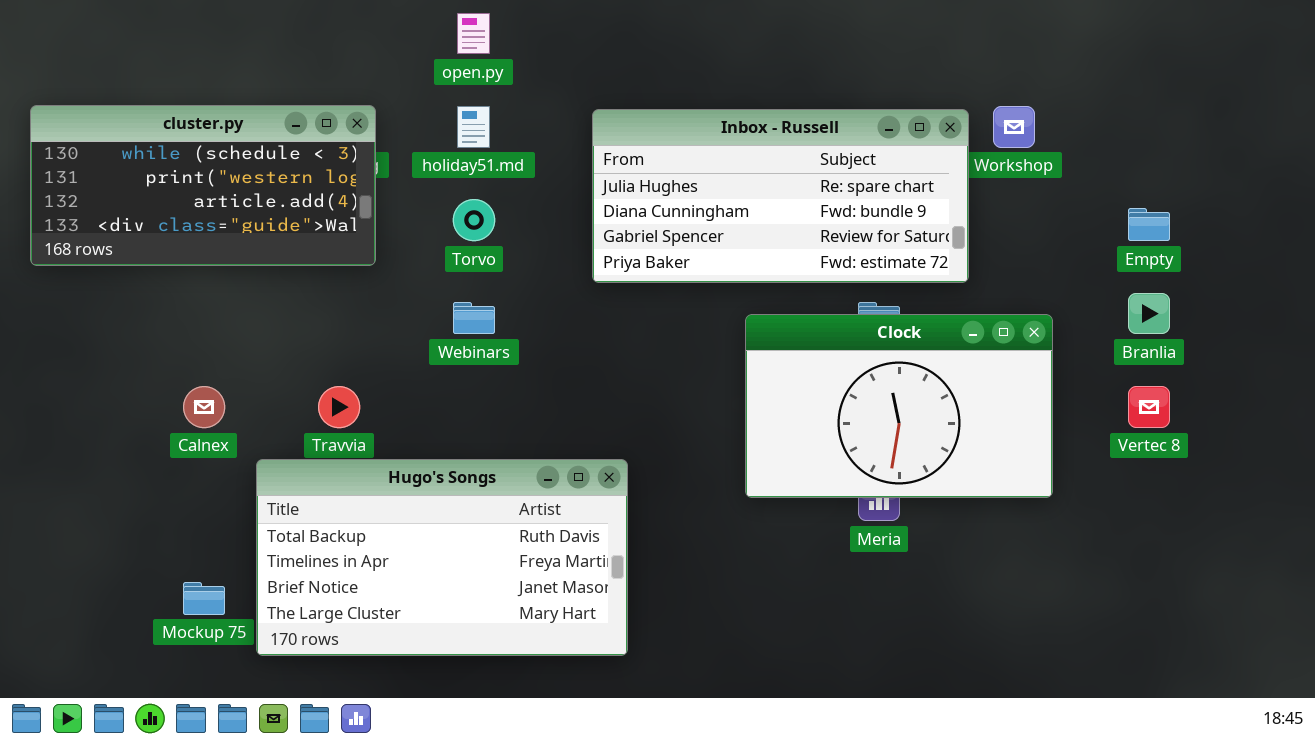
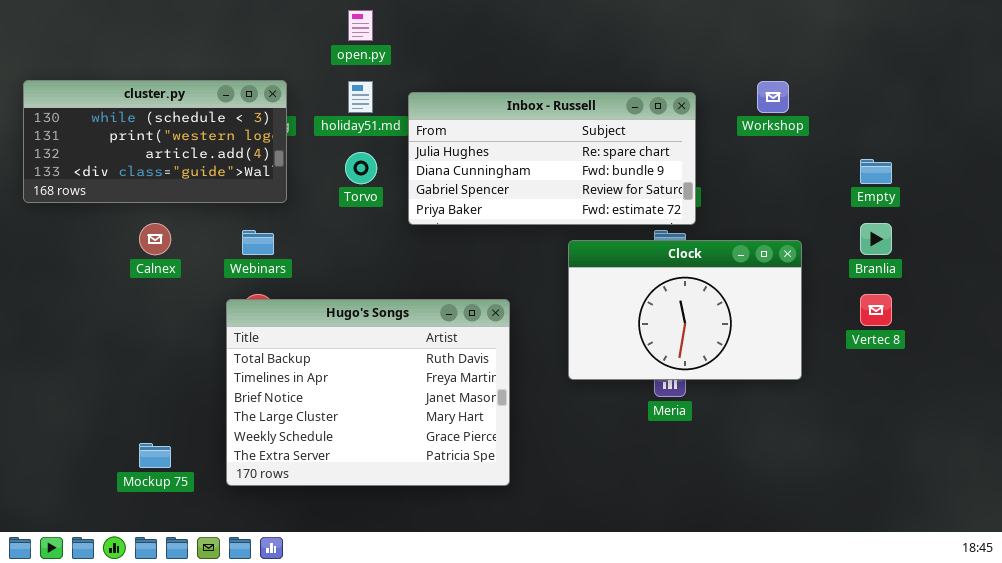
Inbox - Russell: [592,109,969,283] -> [408,92,696,225], moved
Webinars: [453,302,495,334] -> [242,230,274,255], moved
Calnex: [183,386,225,428] -> [139,223,171,255], moved
Hugo's Songs: [256,459,628,656] -> [226,299,510,486], moved, resized

